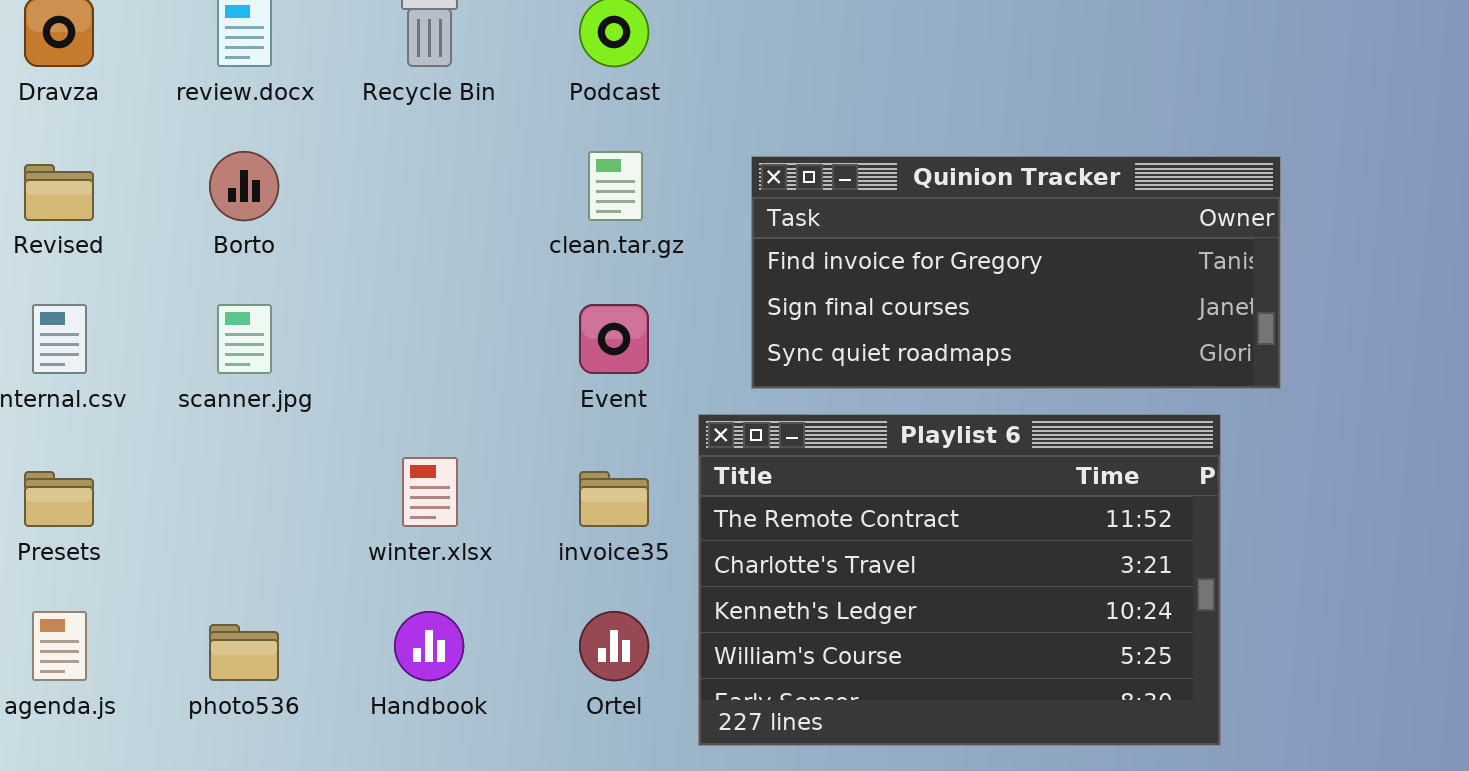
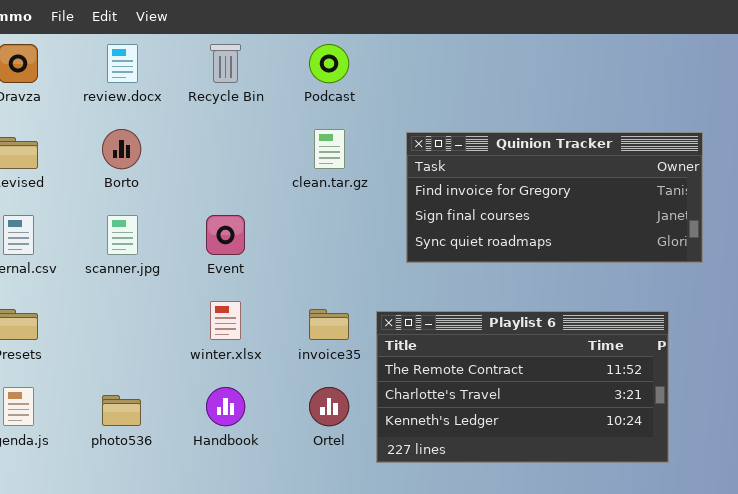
Event: [579,304,649,374] -> [206,215,245,255], moved
Playlist 6: [698,414,1221,746] -> [376,311,669,463], resized

